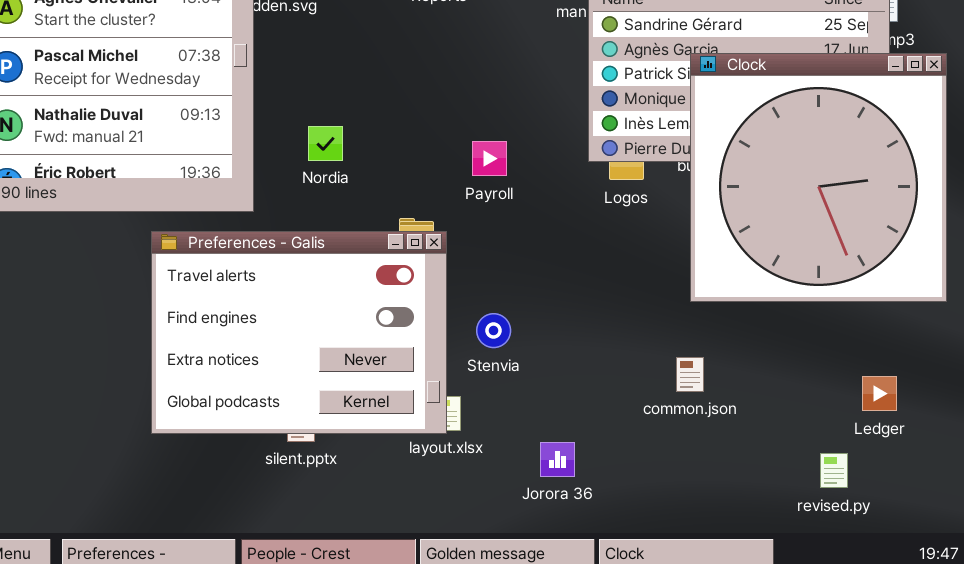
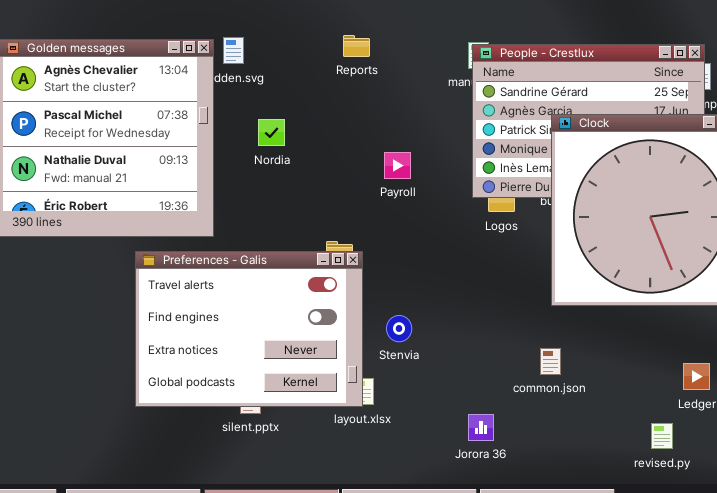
Nordia: [308,126,343,161] -> [258,119,285,146], moved
Payroll: [472,141,507,176] -> [384,152,411,179], moved
Jorora 36: [540,442,575,477] -> [468,414,494,441], moved

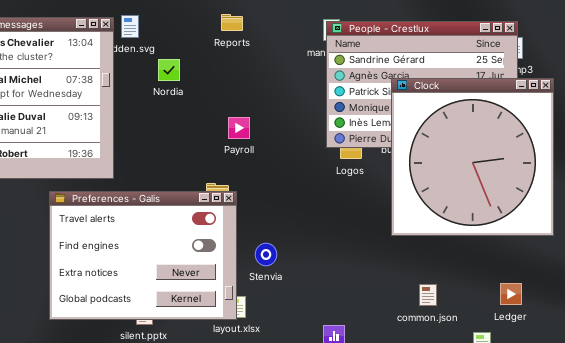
Nordia: [258,119,285,146] -> [158,59,180,81], moved
Payroll: [384,152,411,179] -> [228,117,250,139], moved
common.json: [540,348,561,375] -> [419,284,437,306], moved

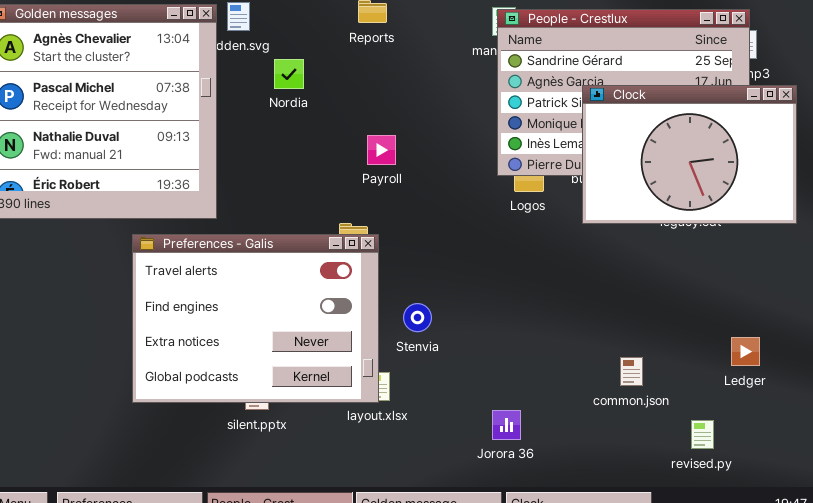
Clock: [391,78,554,236] -> [582,85,797,224], resized
Ledger: [500,283,522,305] -> [731,337,760,366], moved

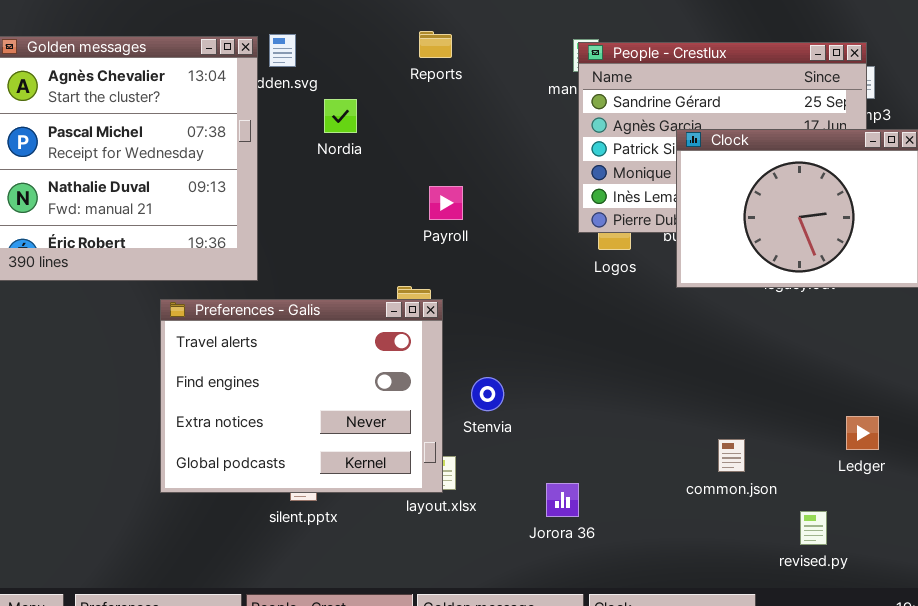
Jorora 36: [492,410,521,440] -> [546,483,579,517], moved

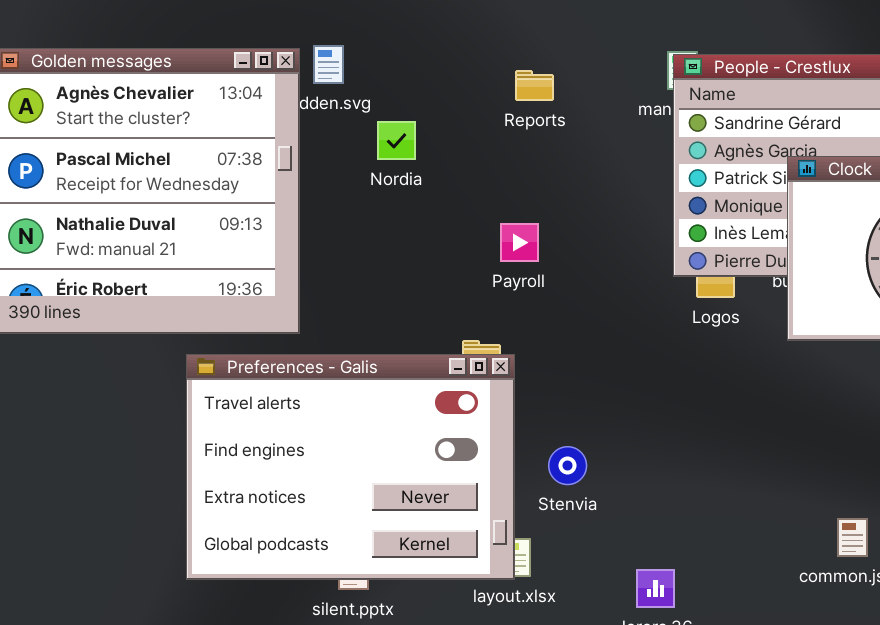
Reports: [419,31,452,58] -> [515,70,554,101], moved

